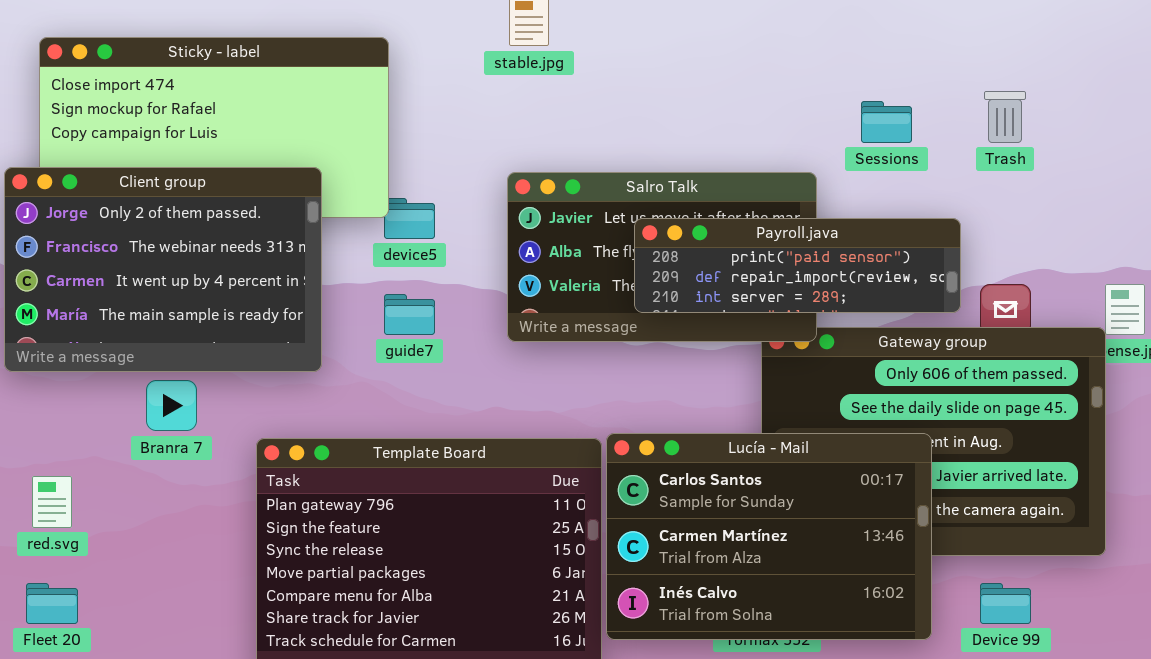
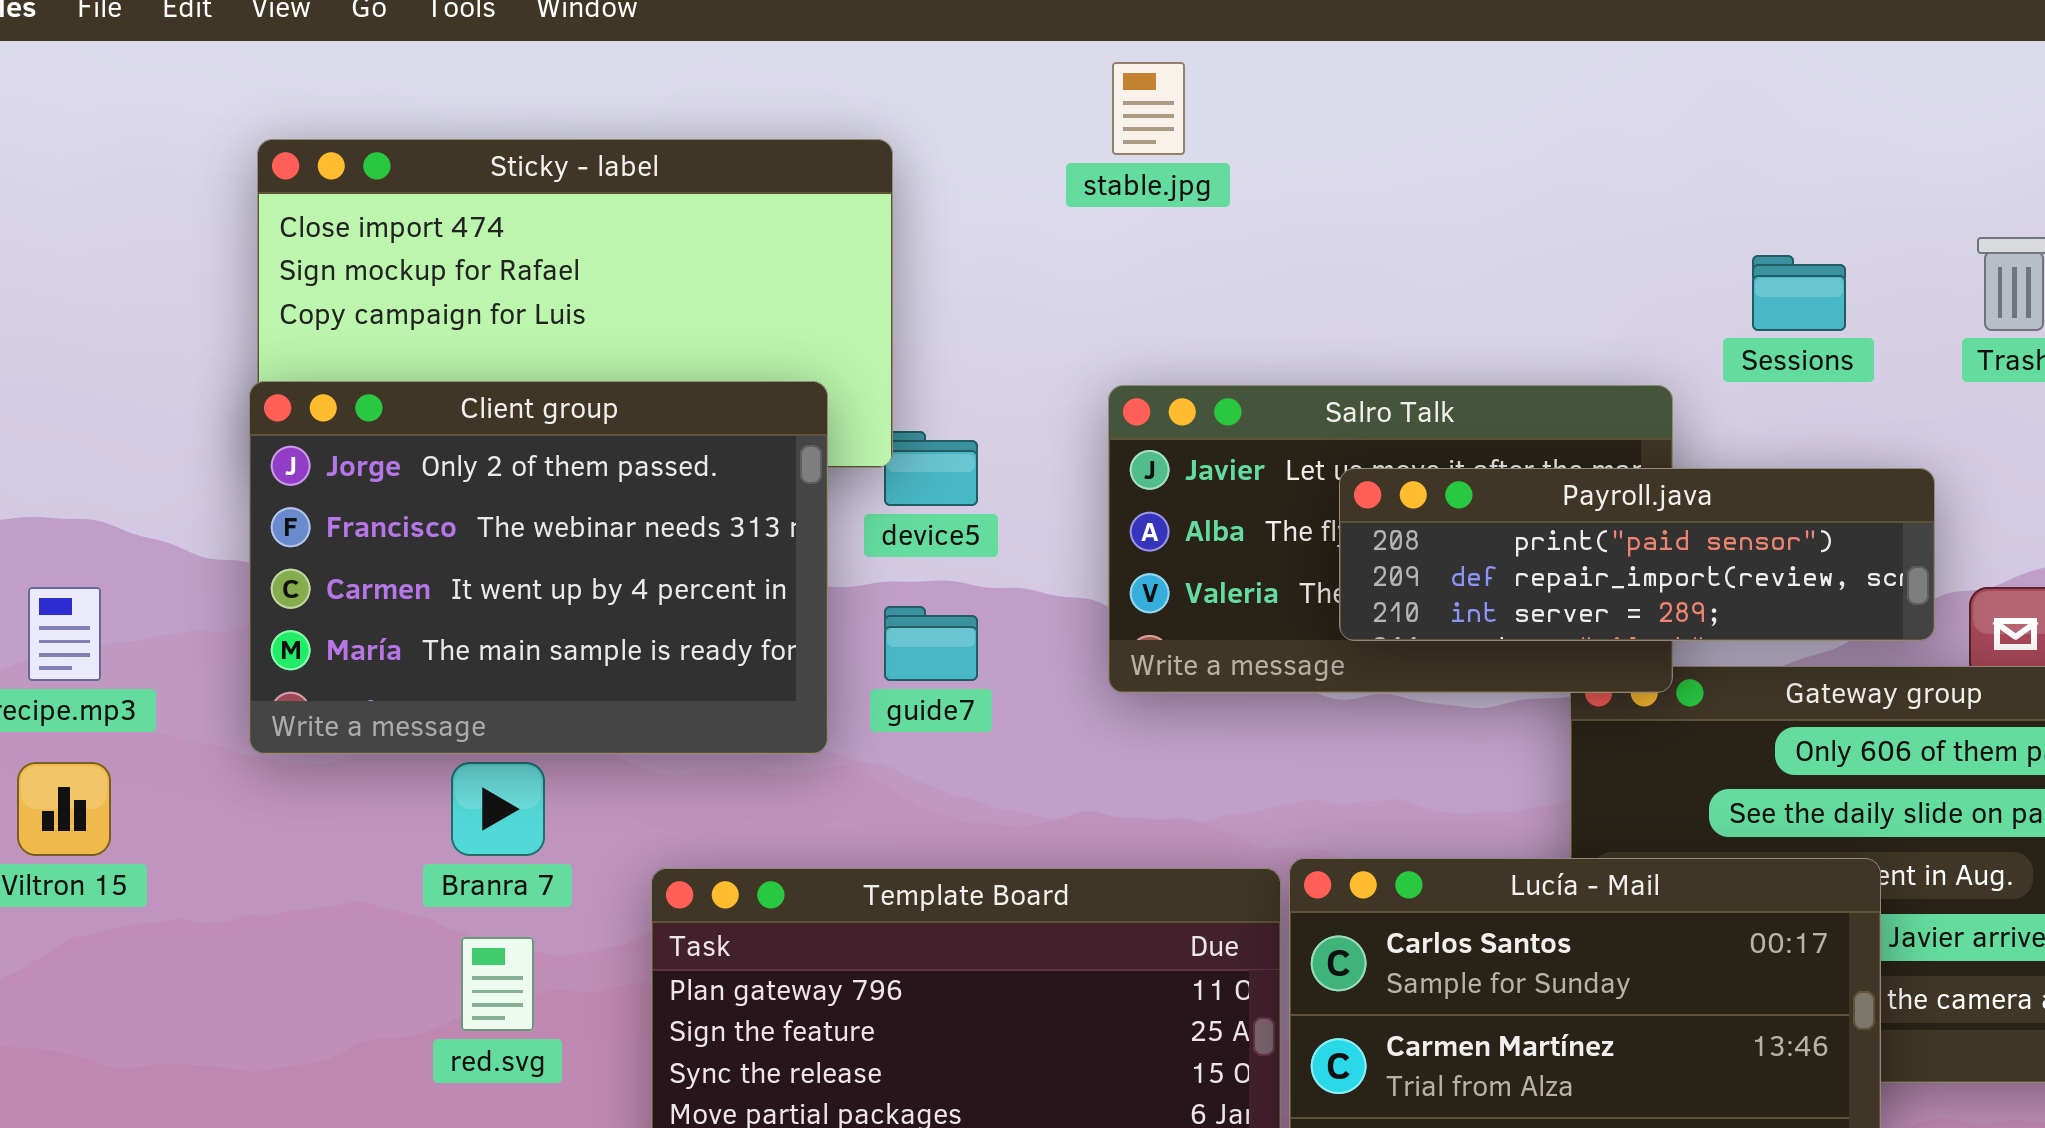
Client group: [4,167,322,372] -> [249,381,828,754], moved
red.svg: [32,476,72,528] -> [461,937,534,1031], moved

